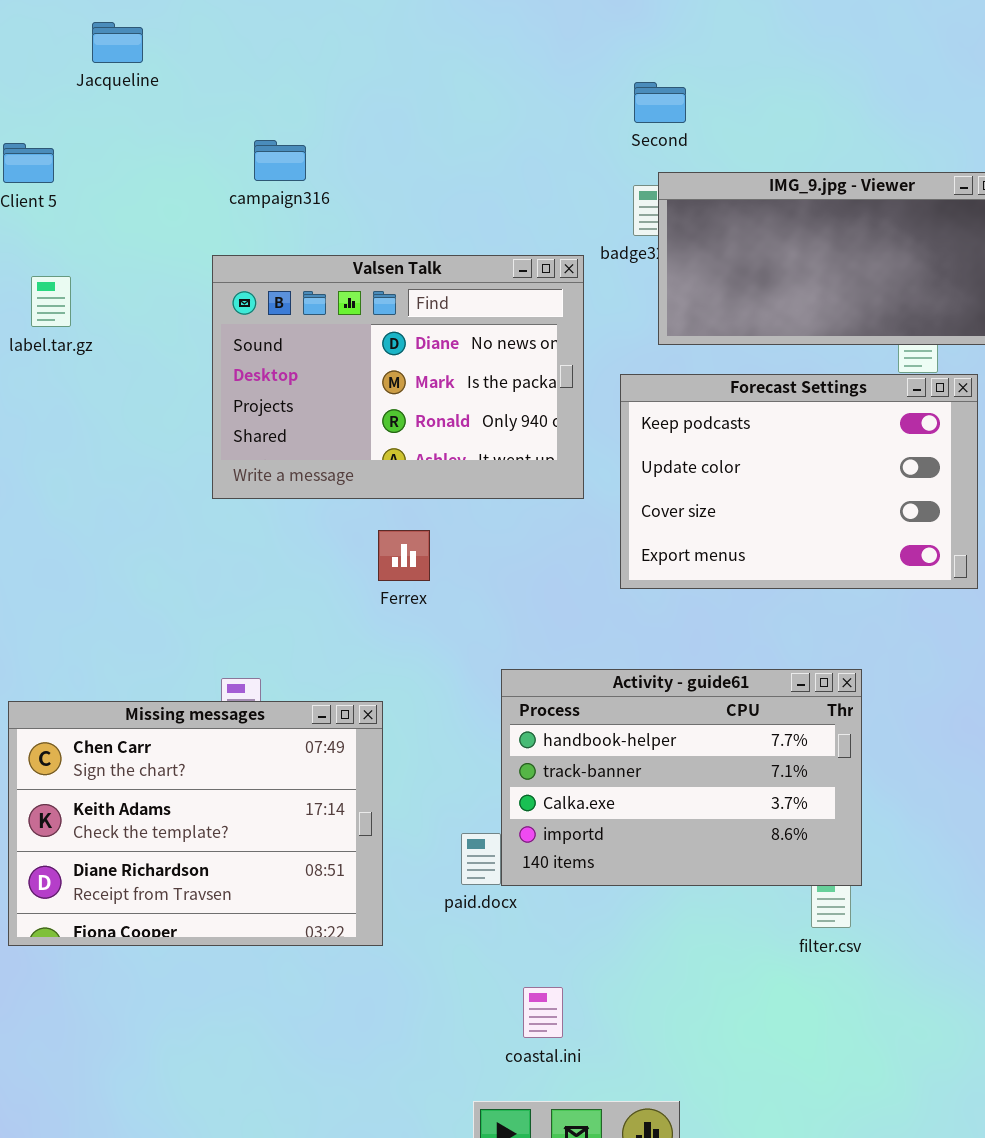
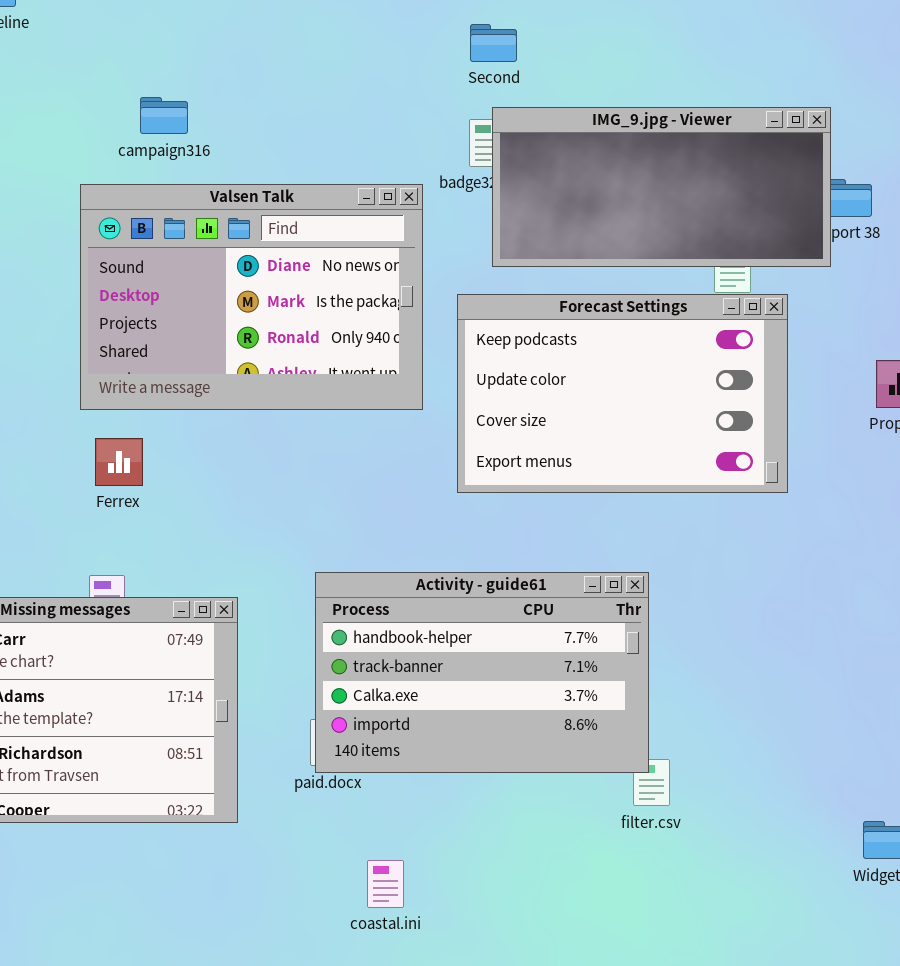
campaign316: [254,140,306,181] -> [140,97,188,134], moved
Ferrex: [378,530,430,581] -> [95,438,143,486], moved
Activity - guide61: [501,669,862,886] -> [315,572,649,773], moved

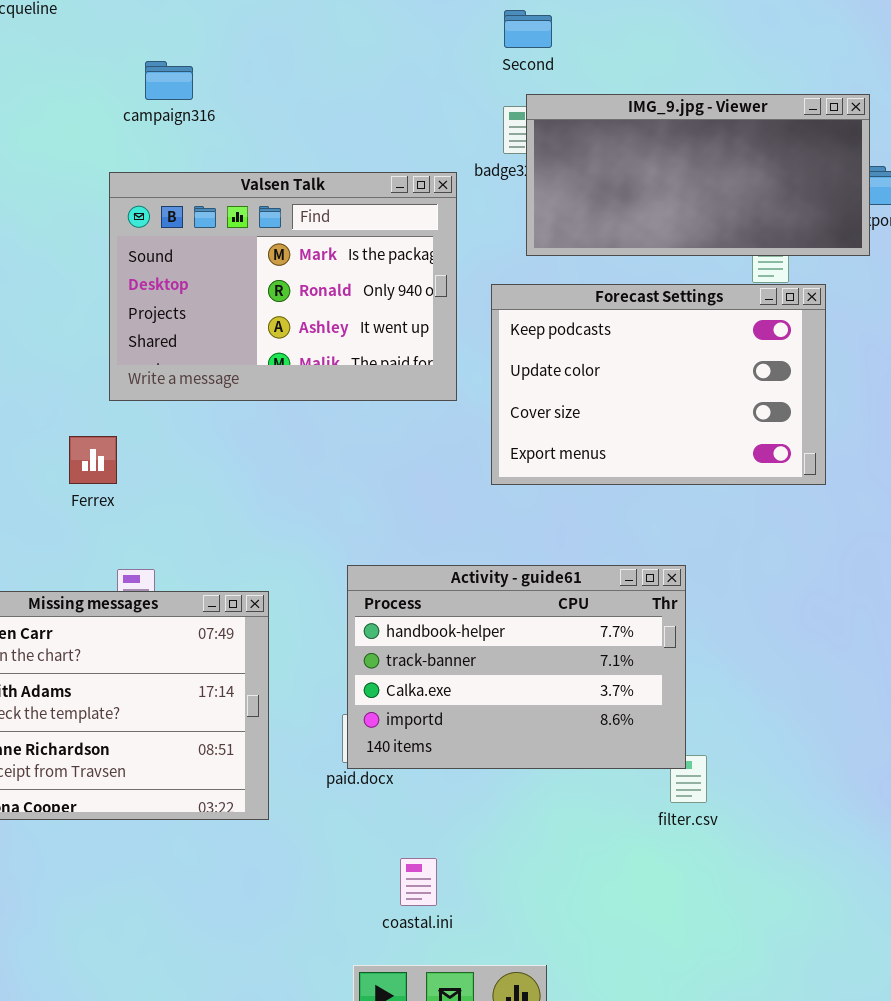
campaign316: [140,97,188,134] -> [145,61,193,100], moved
Valsen Talk: [80,184,423,410] -> [109,172,457,401], scrolled down 1 row
Ferrex: [95,438,143,486] -> [69,436,117,484], moved

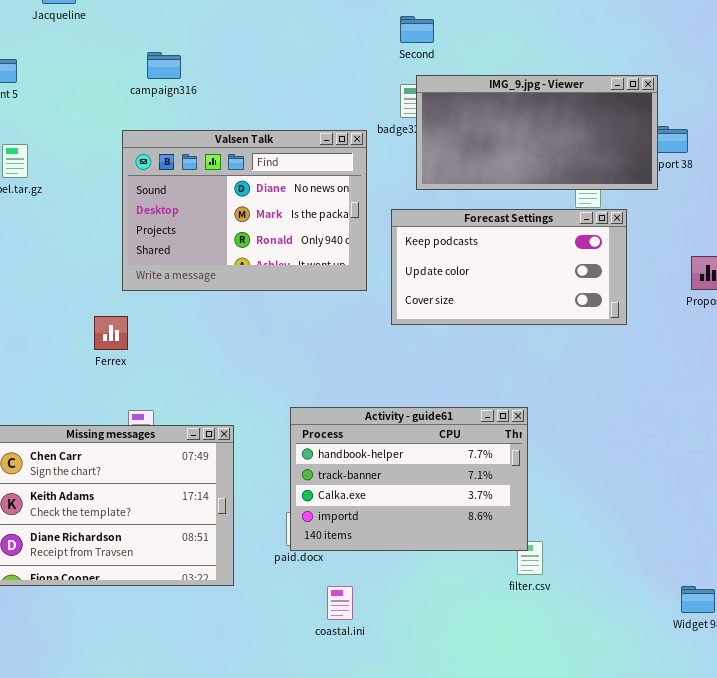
Valsen Talk: [109,172,457,401] -> [122,130,367,291], scrolled up 1 row
Forecast Settings: [491,284,826,485] -> [391,209,627,325], resized
coastal.ini: [400,858,437,906] -> [327,586,353,620], moved

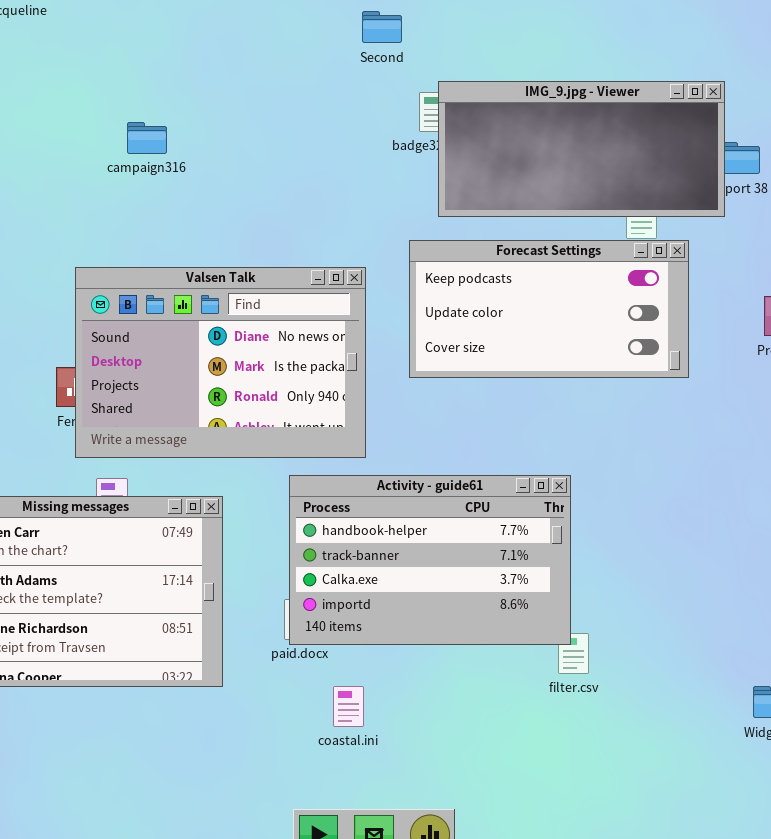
Second: [400,16,434,43] -> [362,11,402,43], moved
campaign316: [147,52,181,79] -> [127,122,167,154], moved
Valsen Talk: [122,130,367,291] -> [75,267,366,458], moved

